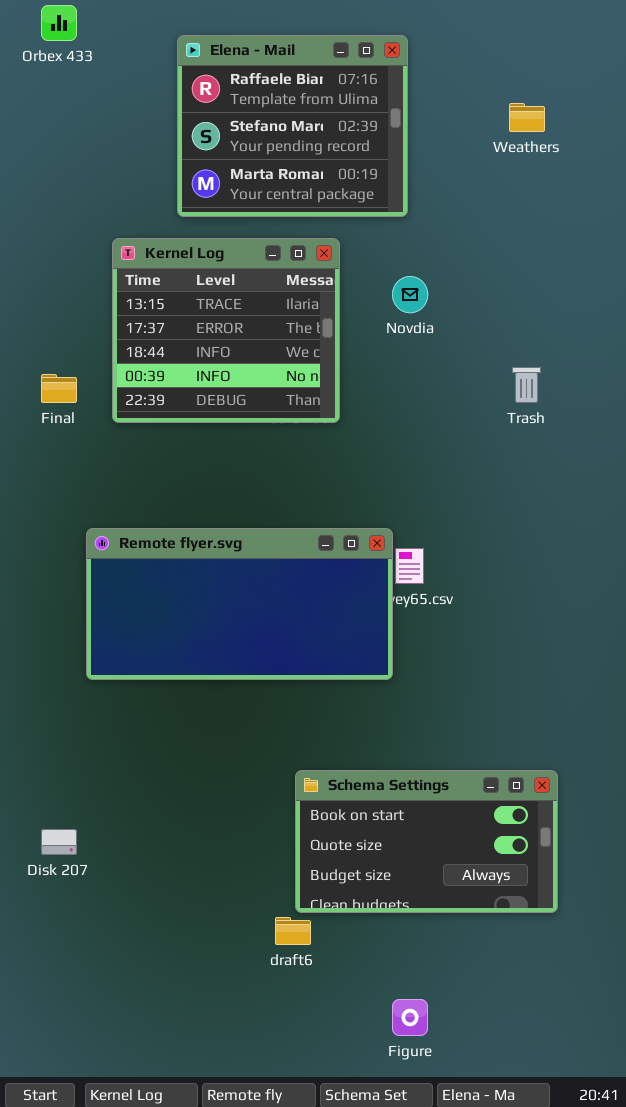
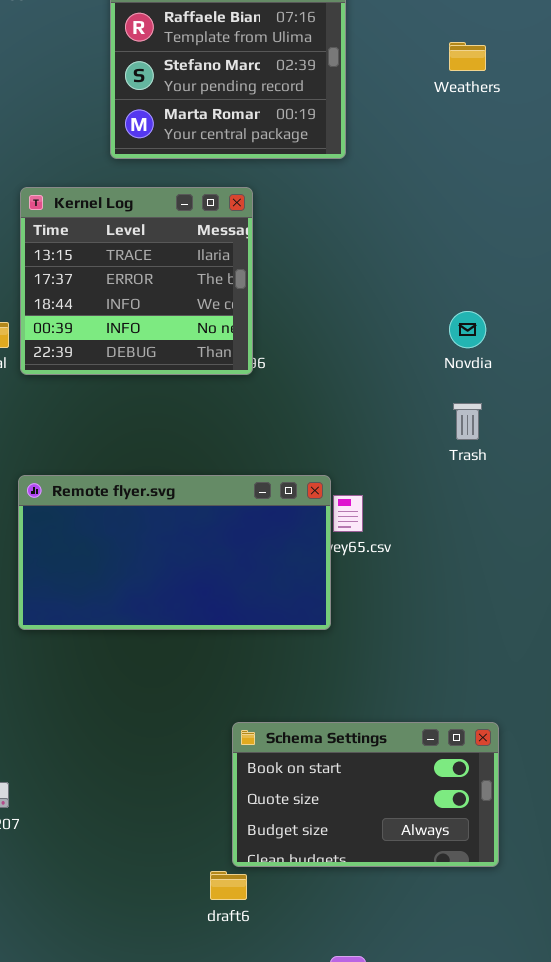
Kernel Log: [112,238,340,423] -> [20,187,253,375], moved
Novdia: [392,276,428,313] -> [449,311,486,348], moved
Trash: [512,367,541,403] -> [453,403,482,440], moved

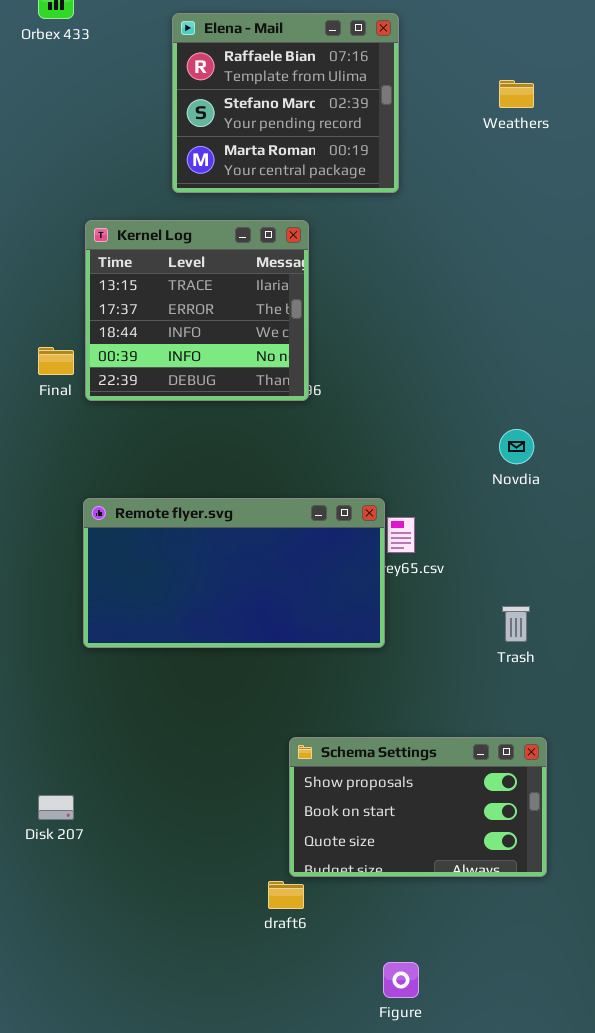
Novdia: [449,311,486,348] -> [499,429,534,464], moved
Trash: [453,403,482,440] -> [502,606,530,642], moved
Schema Settings: [232,722,499,867] -> [289,737,547,877], scrolled up 1 row

